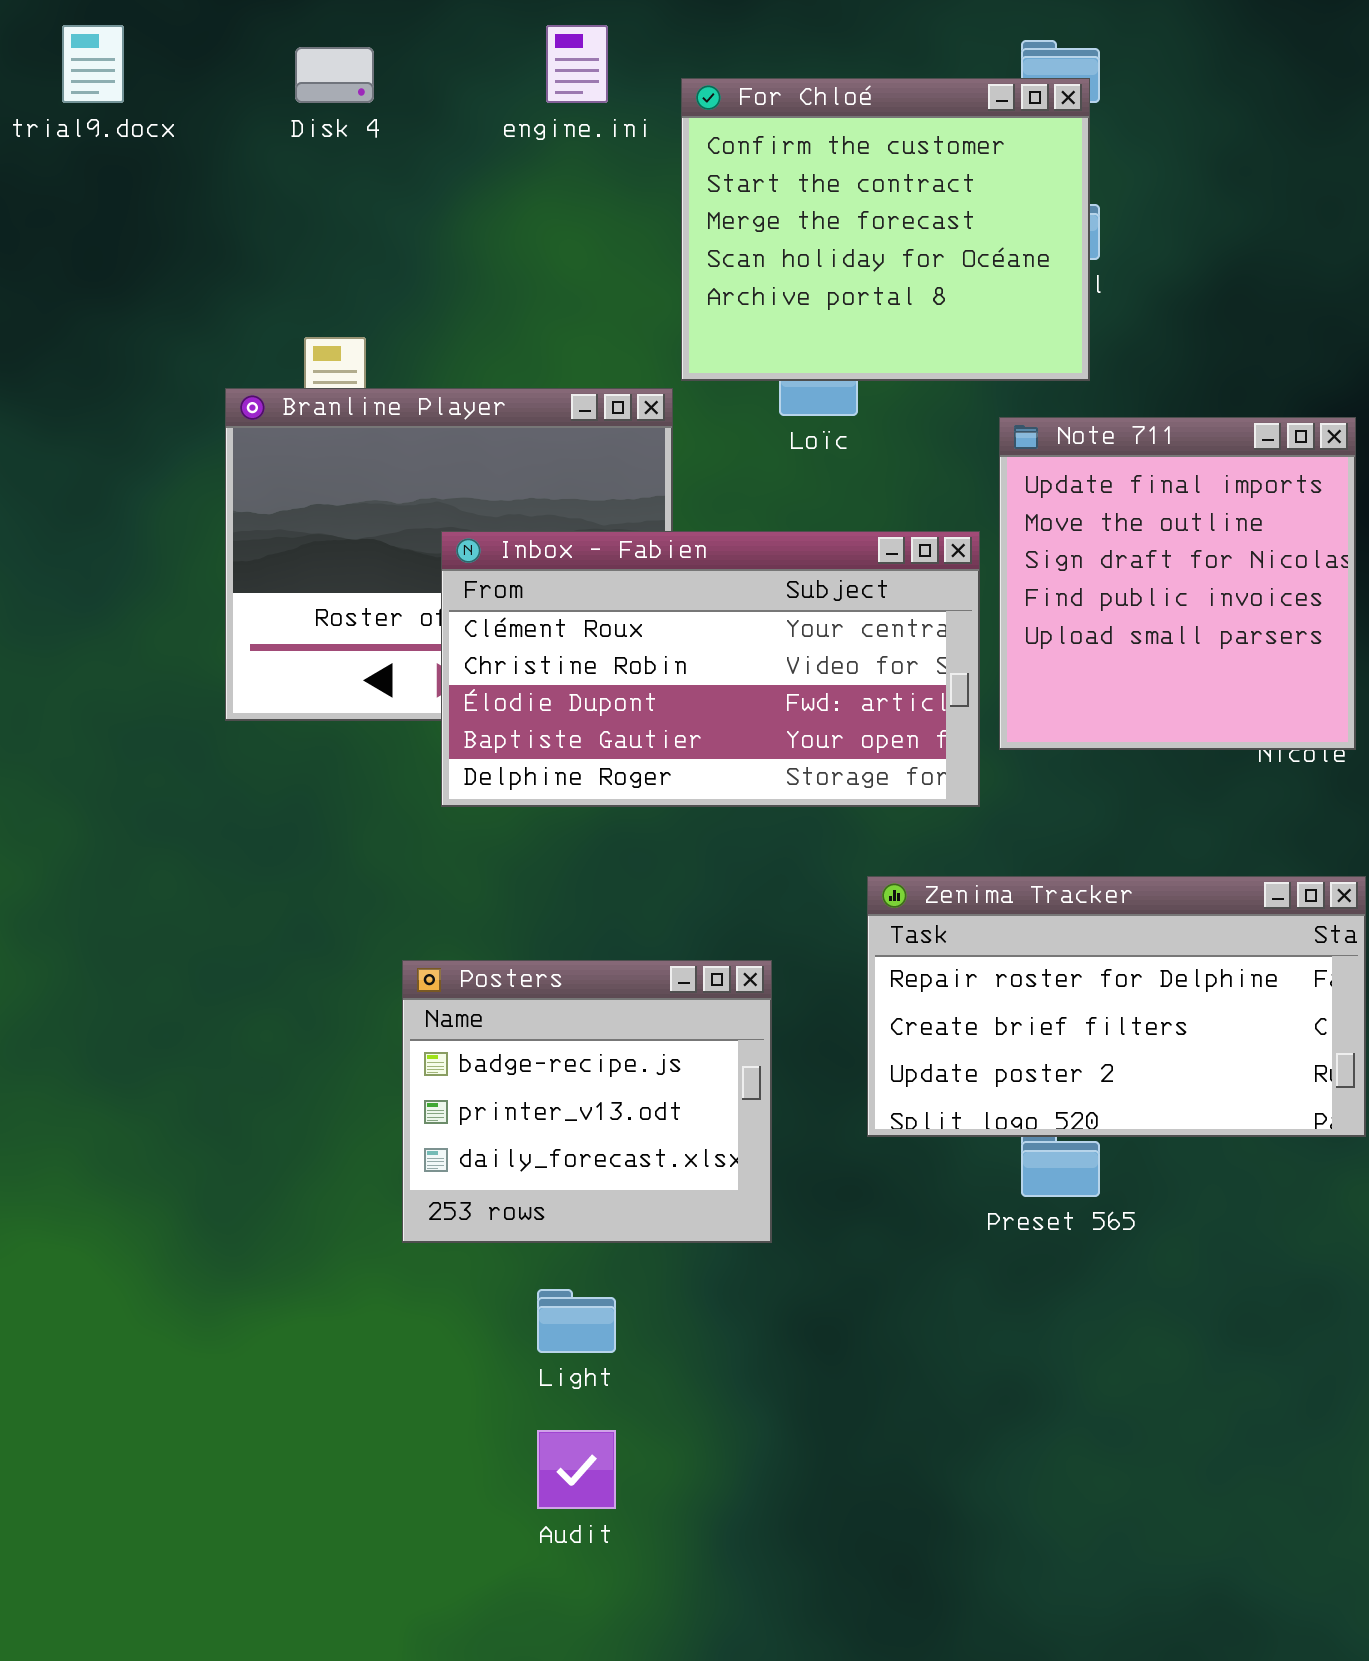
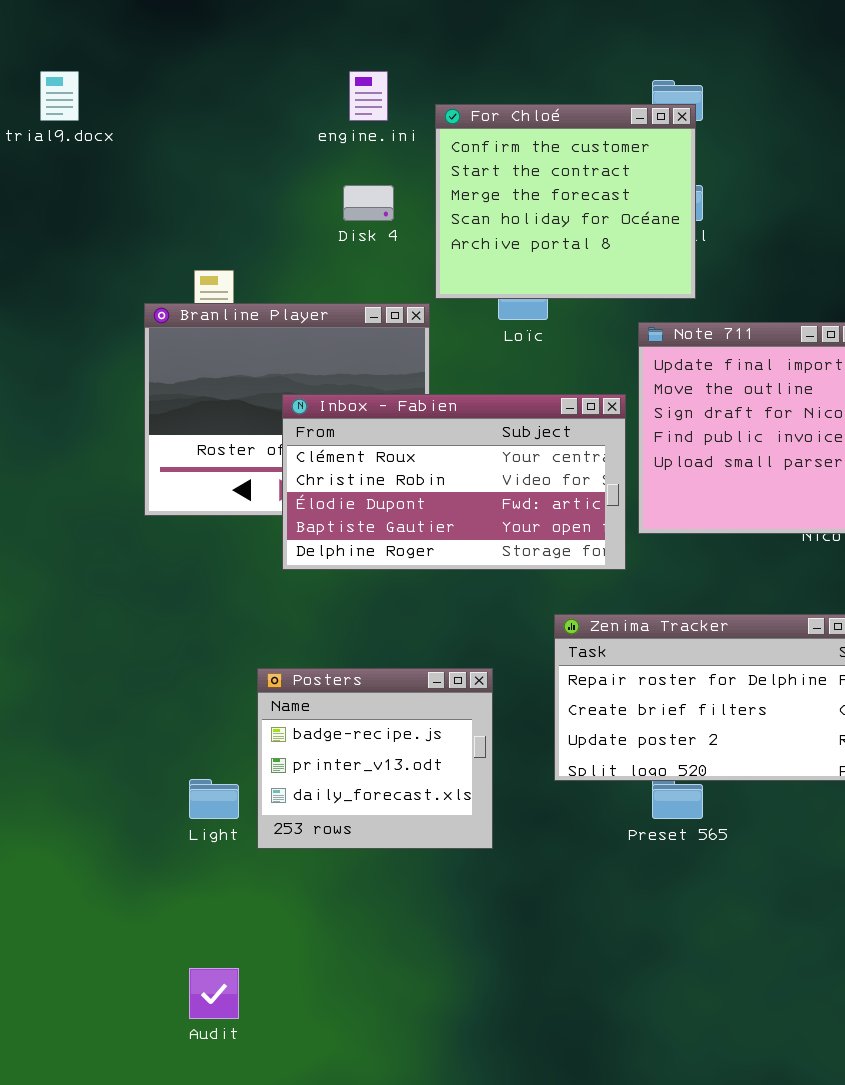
Disk 4: [295,47,374,103] -> [343,185,394,221], moved
Light: [537,1289,616,1353] -> [189,779,239,819], moved
Audit: [537,1430,616,1509] -> [189,968,239,1019], moved

